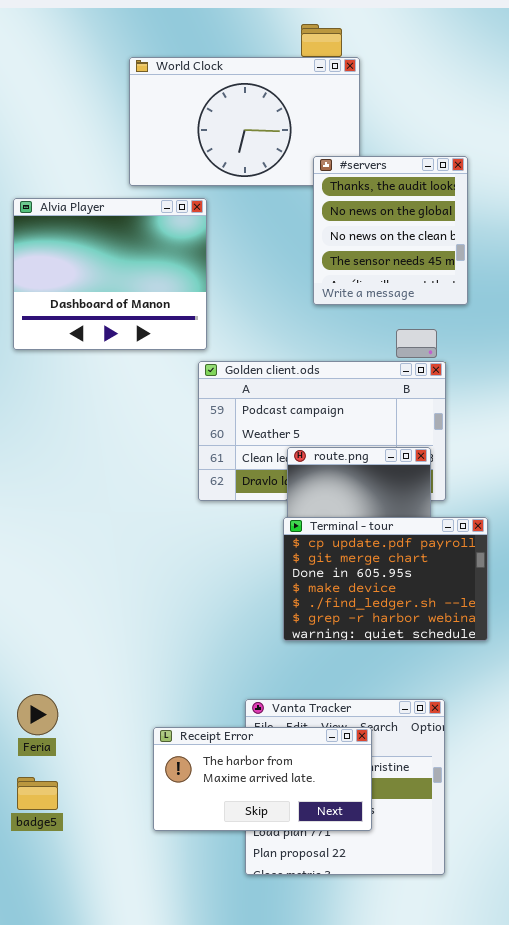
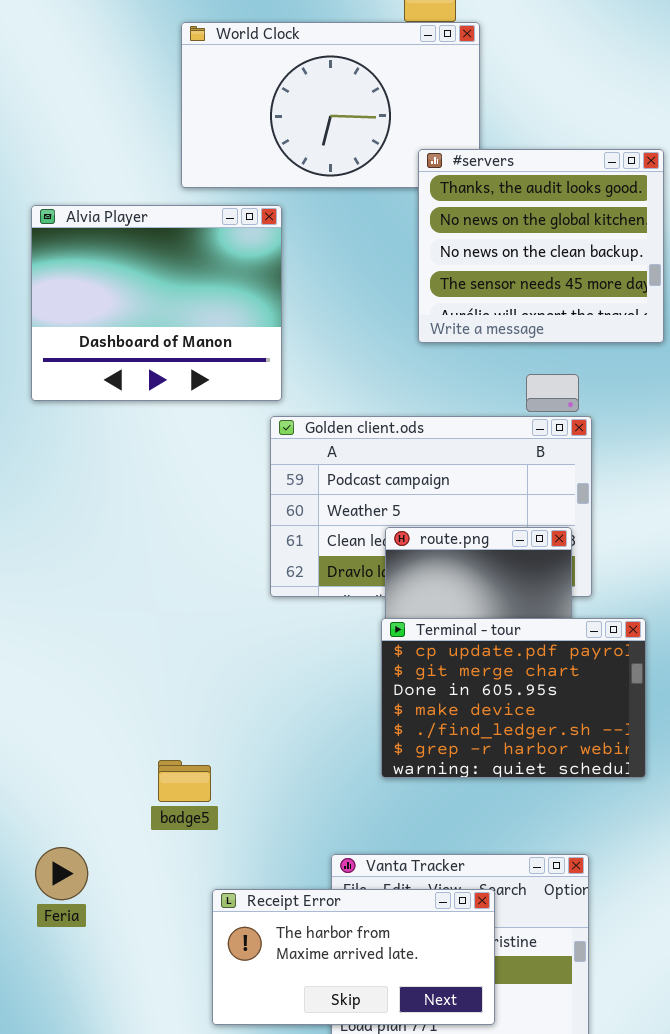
#servers: [313,156,468,305] -> [418,149,664,343], resized
badge5: [17,777,58,810] -> [158,760,211,802], moved

